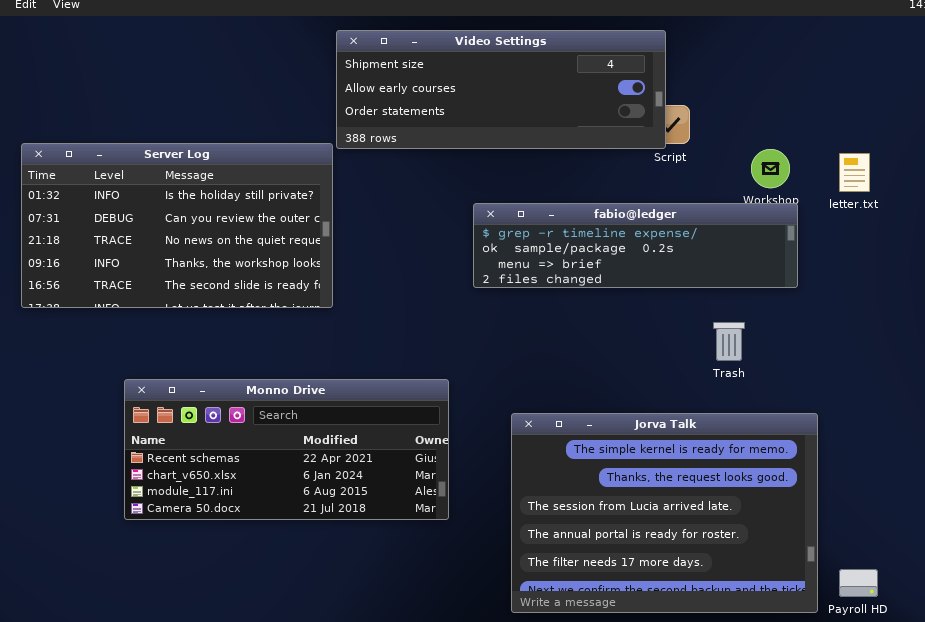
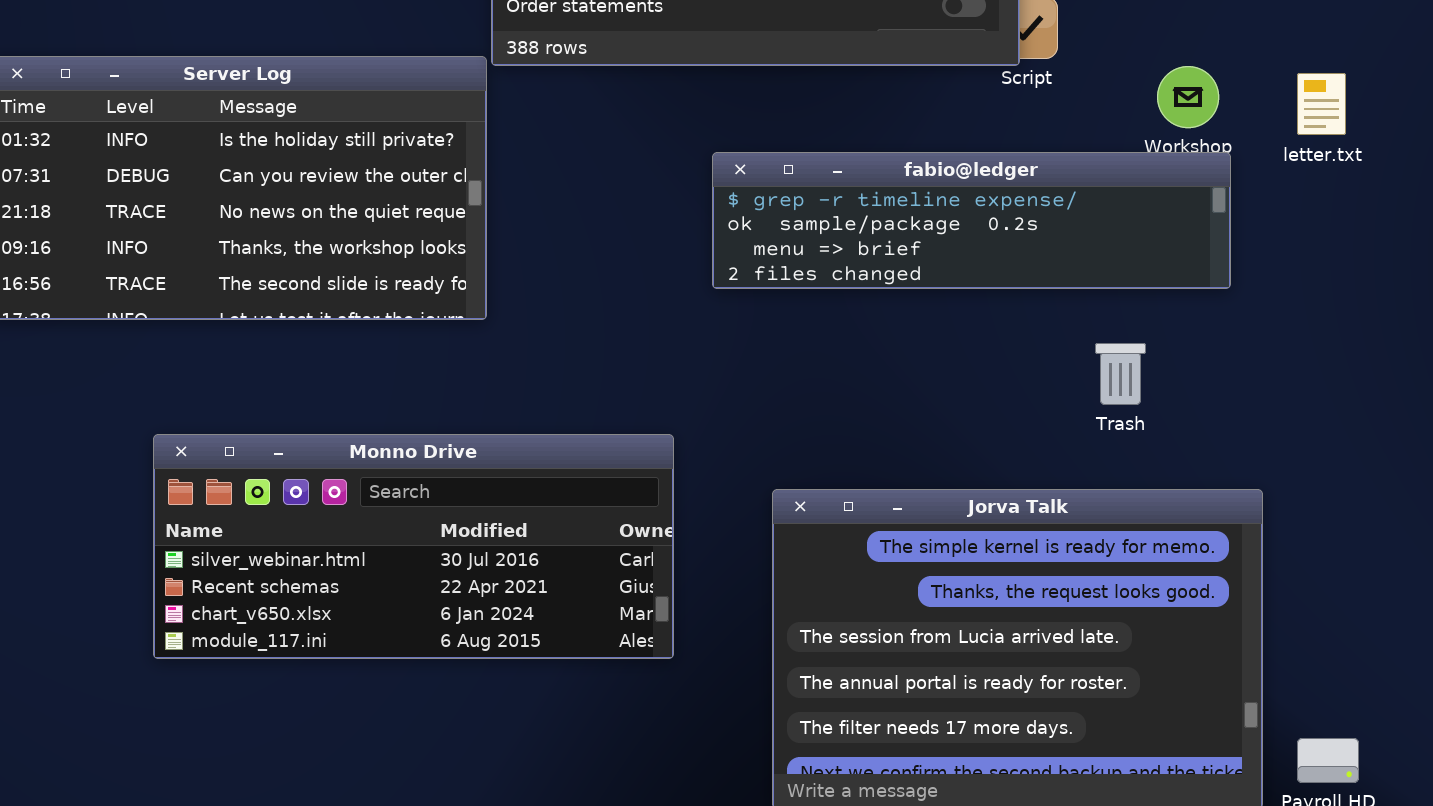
Monno Drive: [124,379,449,520] -> [153,434,674,659], scrolled up 1 row

